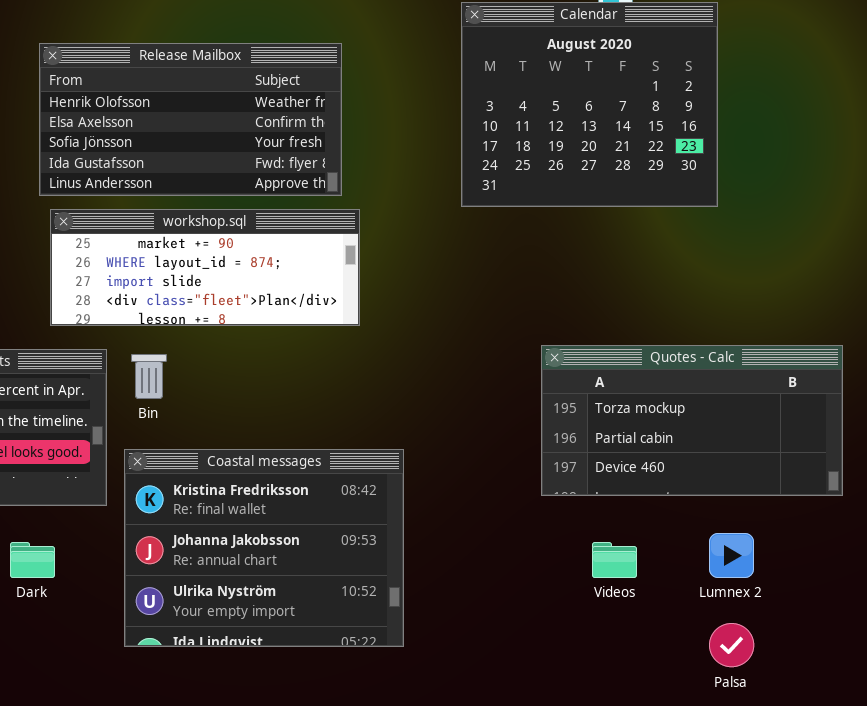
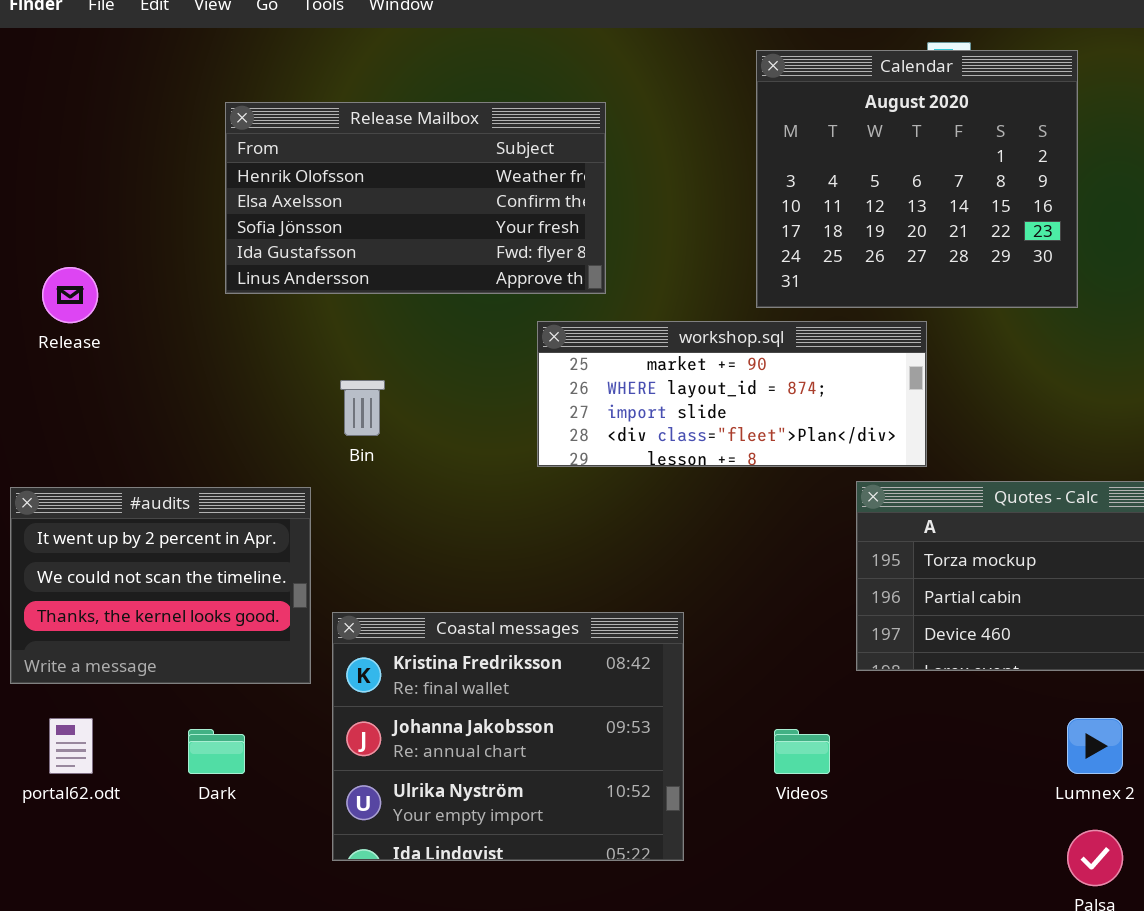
workshop.sql: [50,209,360,326] -> [537,321,927,467], moved
Bin: [131,354,167,399] -> [340,380,385,436], moved
Videos: [592,542,637,578] -> [774,729,830,774], moved

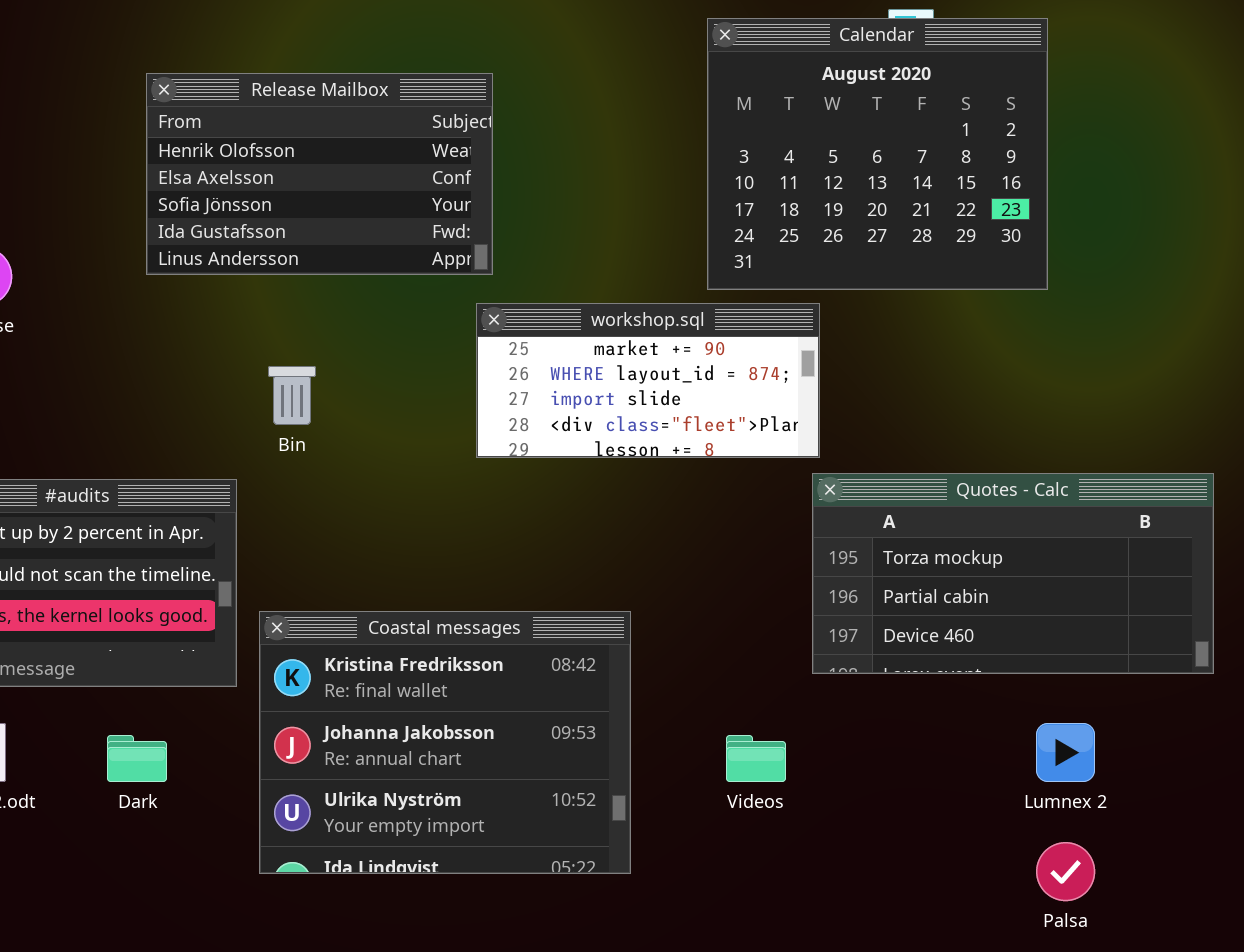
Release Mailbox: [225,102,606,294] -> [146,73,493,275], resized
workshop.sql: [537,321,927,467] -> [476,303,820,458], resized

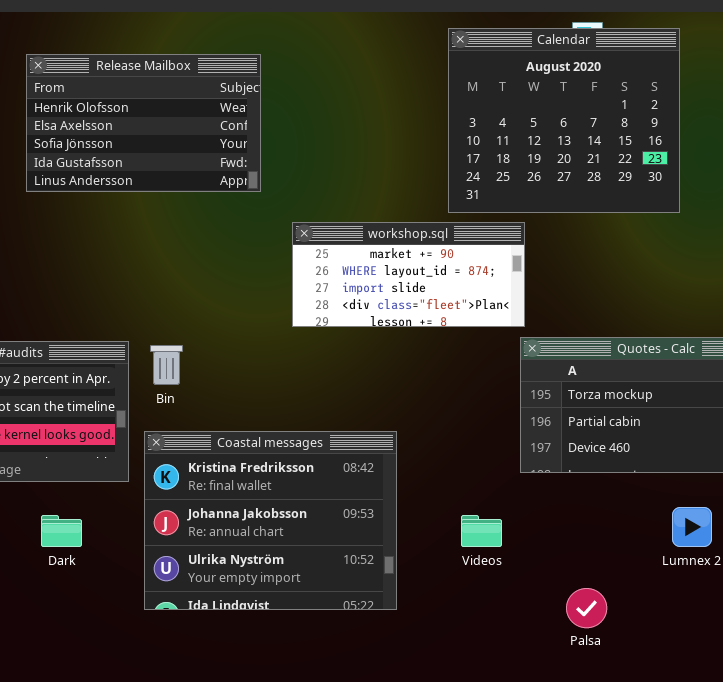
Release Mailbox: [146,73,493,275] -> [26,54,261,192], moved
Bin: [268,366,316,425] -> [150,345,183,385], moved
Palsa: [1036,842,1095,901] -> [566,588,607,628], moved

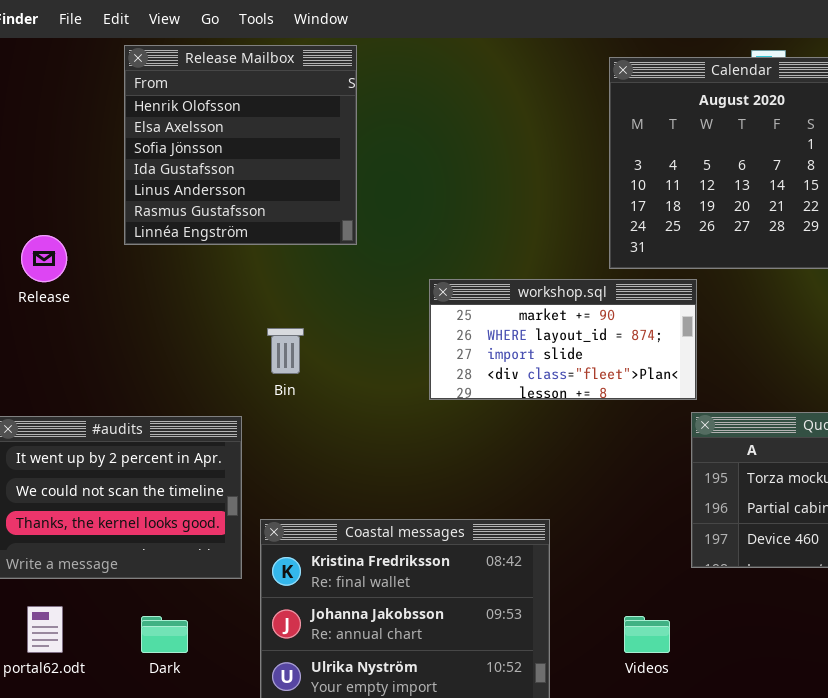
Release Mailbox: [26,54,261,192] -> [124,45,357,245], resized
Bin: [150,345,183,385] -> [267,328,304,374], moved

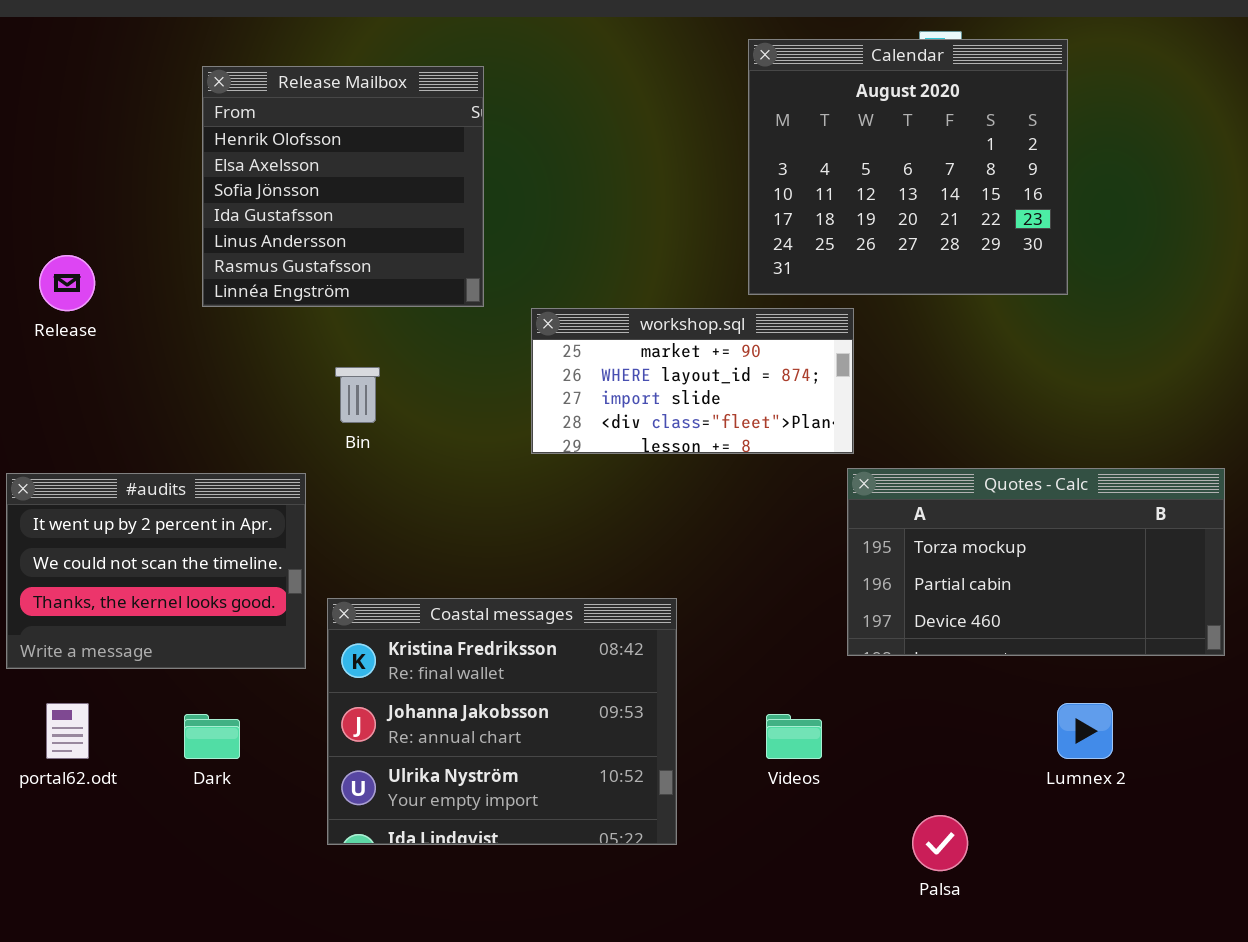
Release Mailbox: [124,45,357,245] -> [202,66,484,307], moved

